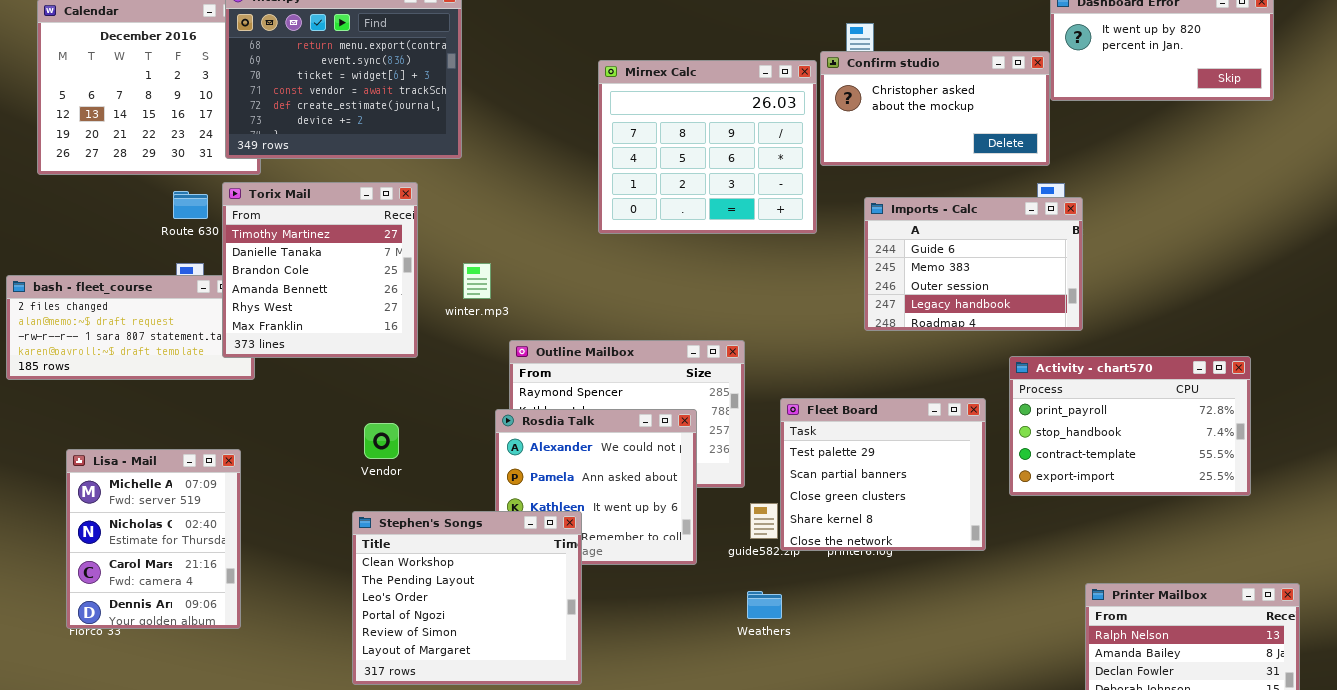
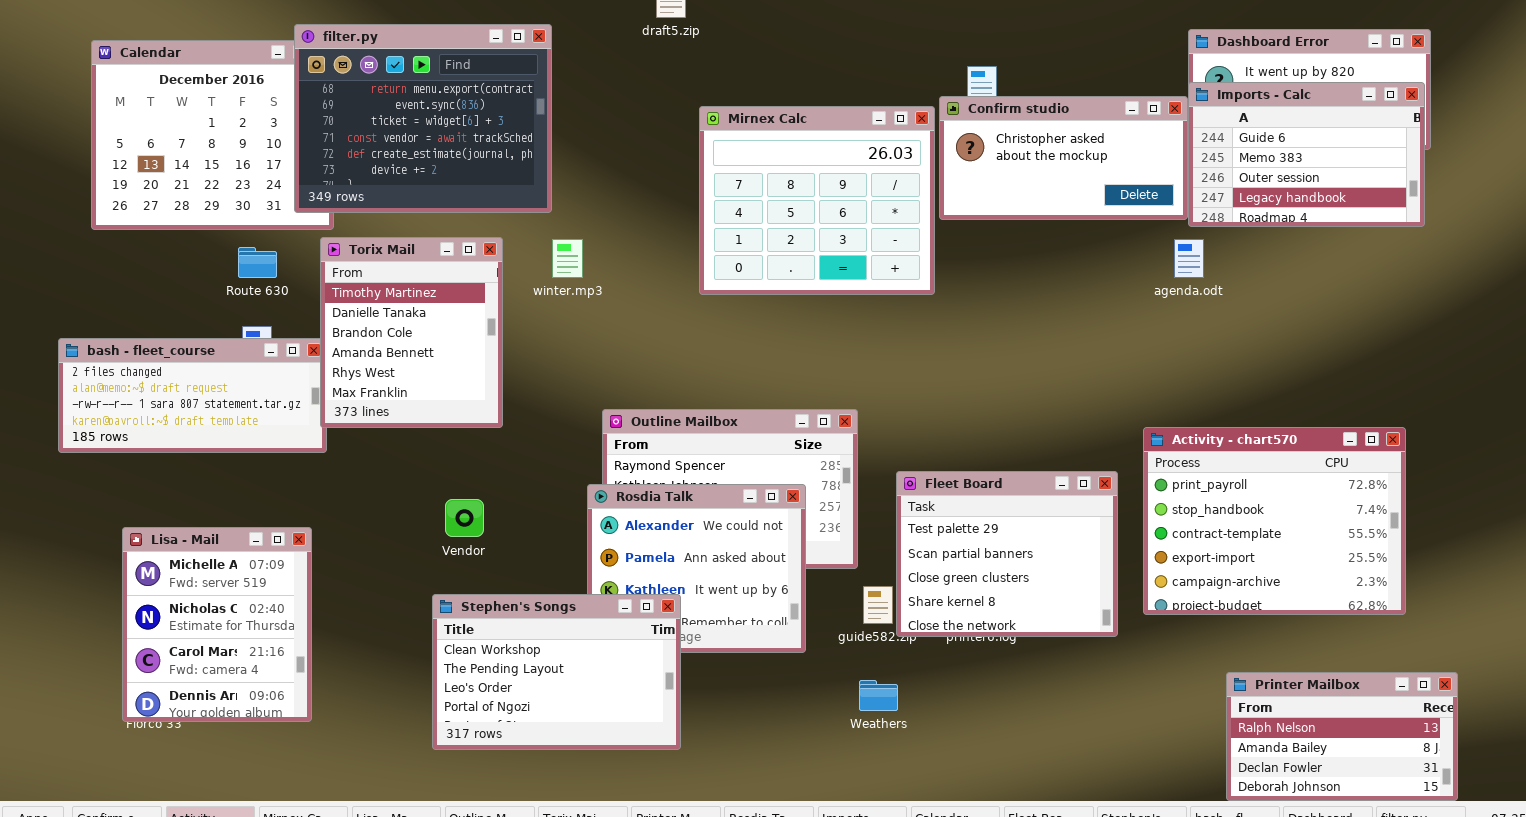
Torix Mail: [222,182,418,358] -> [320,237,503,428], resized
Imports - Calc: [864,197,1083,331] -> [1188,82,1425,227], moved
winter.mp3: [463,263,491,299] -> [552,239,583,278], moved
Activity - chart570: [1009,356,1251,496] -> [1143,427,1406,615], resized
Stephen's Songs: [352,511,582,685] -> [432,594,681,750], resized

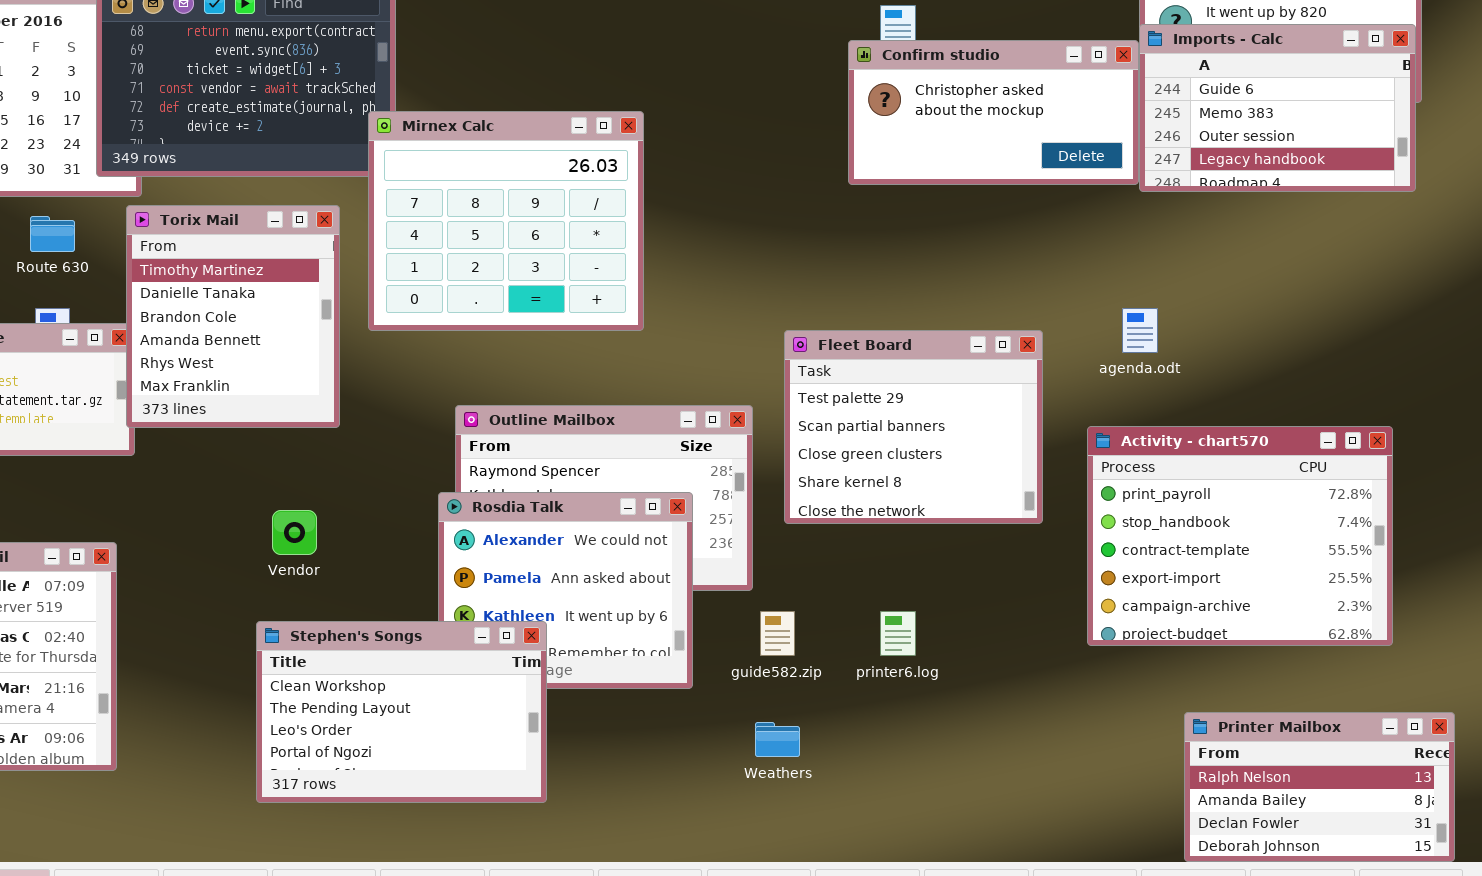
Mirnex Calc: [699,106,935,295] -> [368,111,644,331], moved
agenda.odt: [1174,239,1204,278] -> [1122,308,1158,353], moved
Fleet Board: [896,471,1118,637] -> [784,330,1043,524], moved

